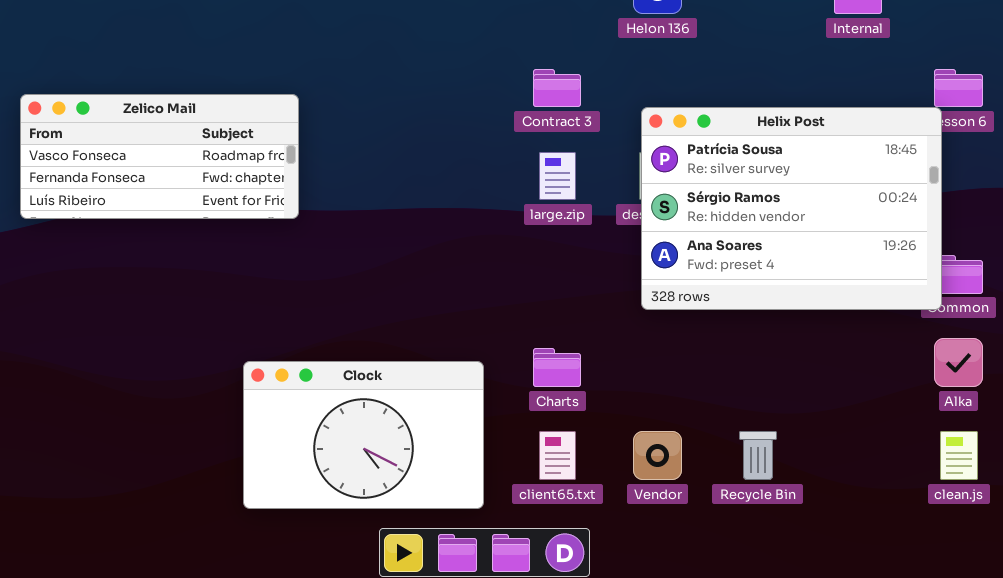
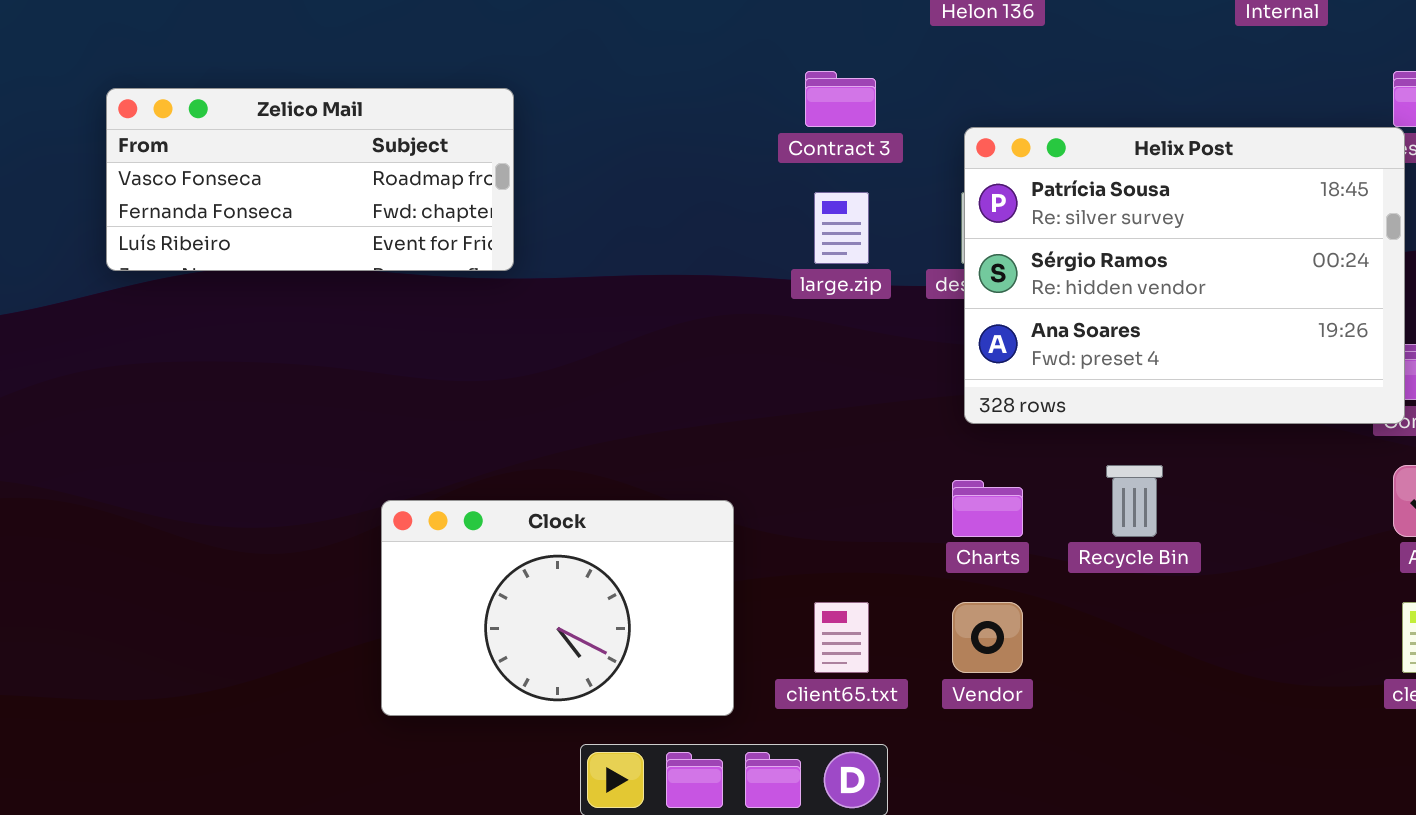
Zelico Mail: [20,94,299,219] -> [106,88,514,271], moved
Charts: [533,348,581,387] -> [952,480,1023,537], moved
Recycle Bin: [739,431,777,480] -> [1106,465,1163,537], moved

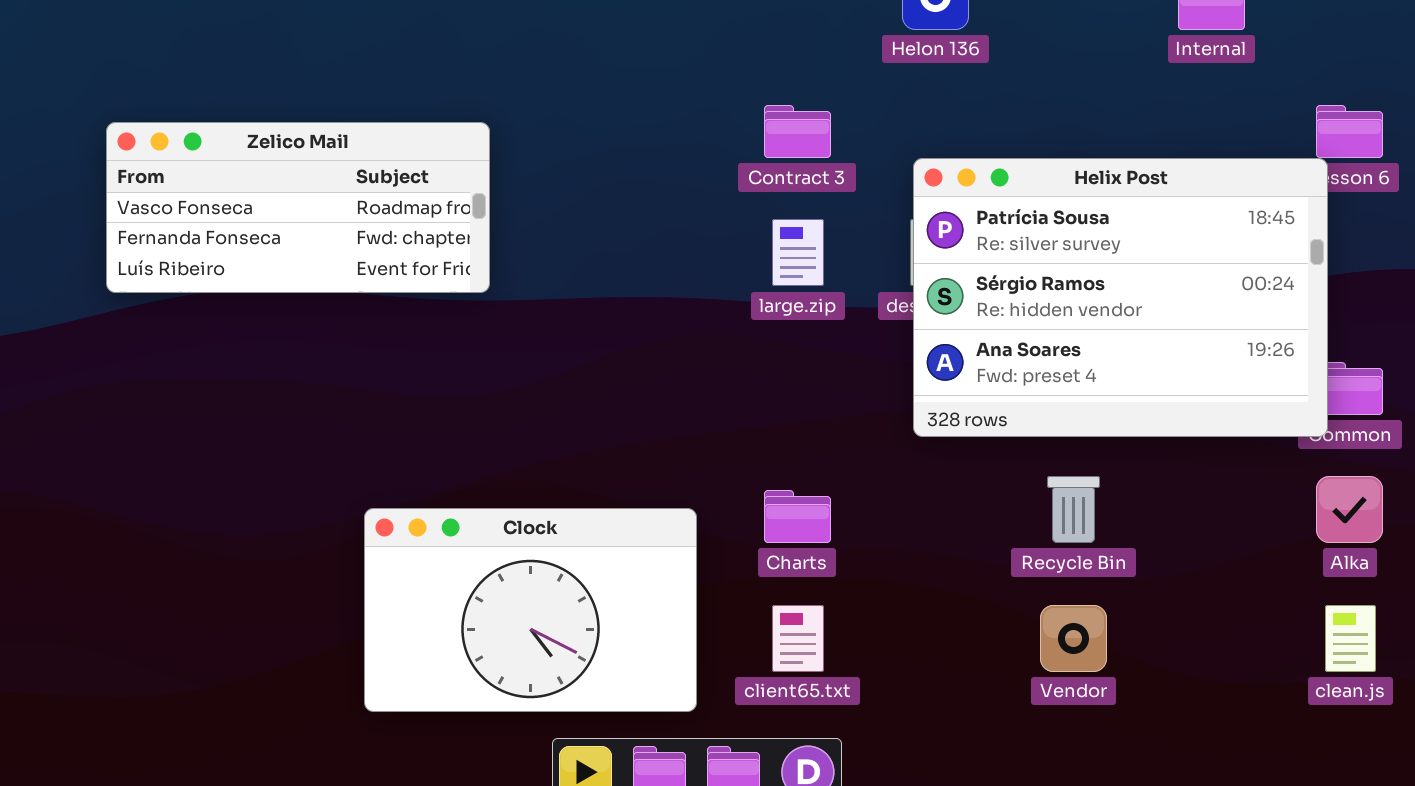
Charts: [952,480,1023,537] -> [764,490,831,543], moved
Vendor: [952,602,1023,673] -> [1040,605,1107,672], moved

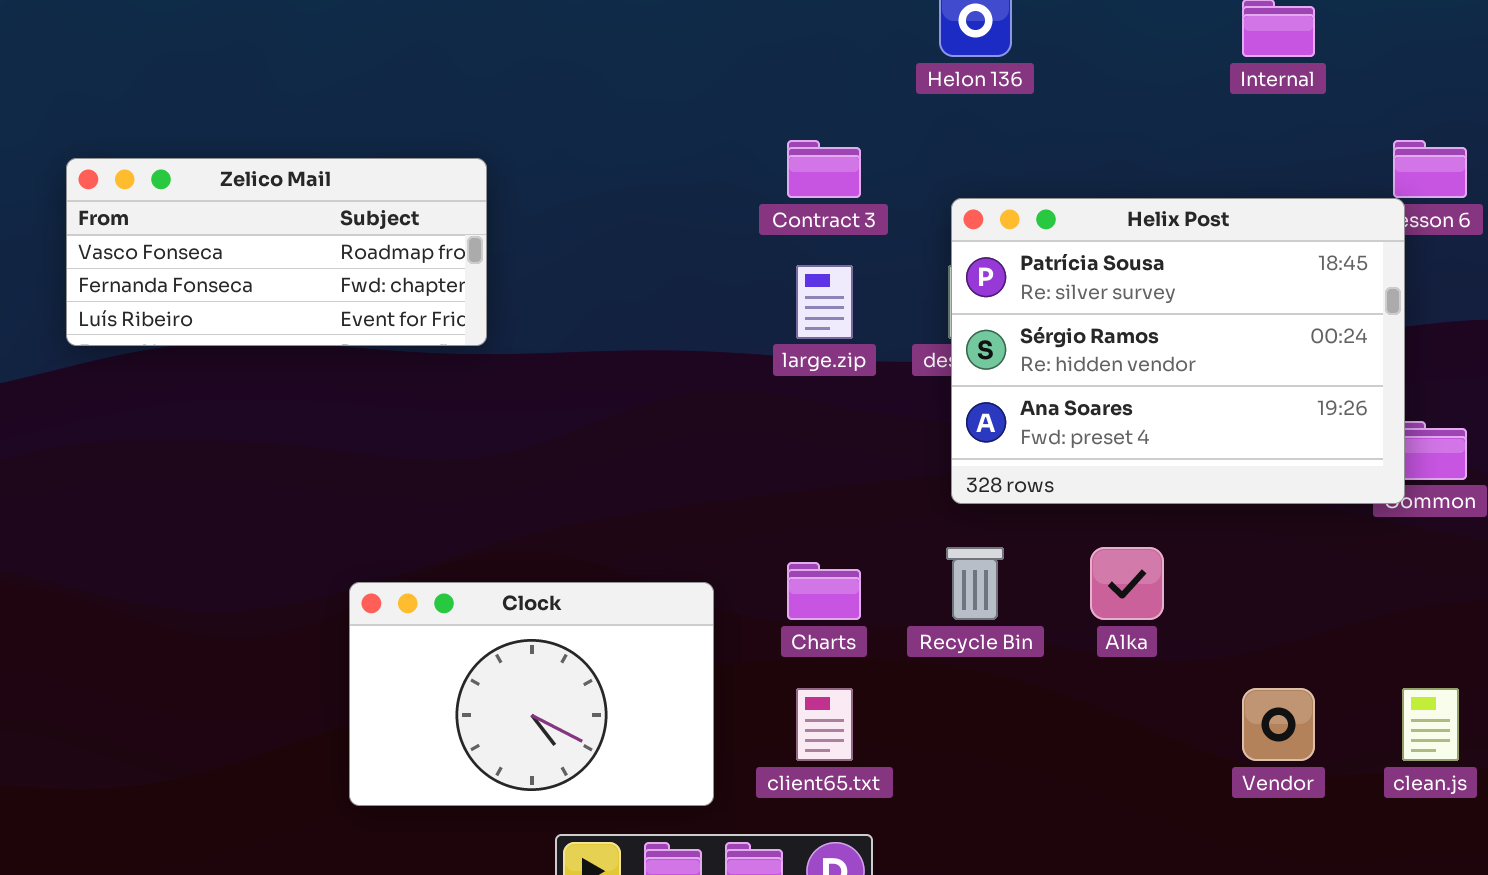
Recycle Bin: [1047,476,1100,543] -> [946,547,1004,620], moved
Alka: [1316,476,1383,543] -> [1090,547,1164,620], moved
Vendor: [1040,605,1107,672] -> [1242,688,1315,761], moved

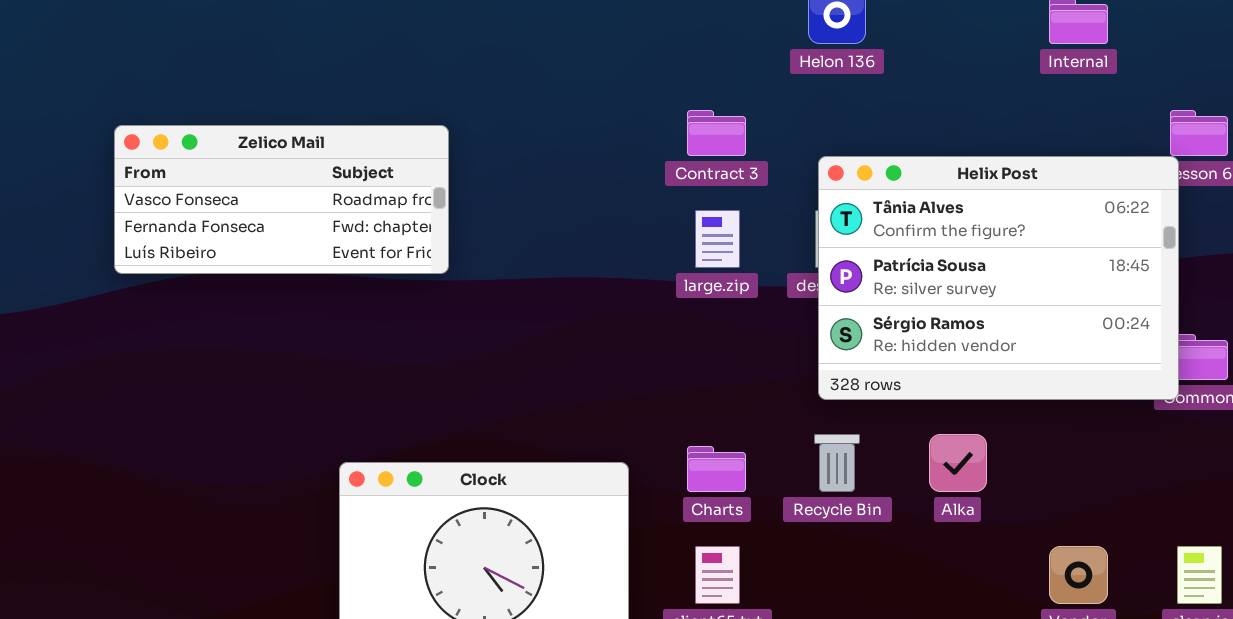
Helix Post: [951,198,1405,504] -> [818,156,1179,400], scrolled up 1 row

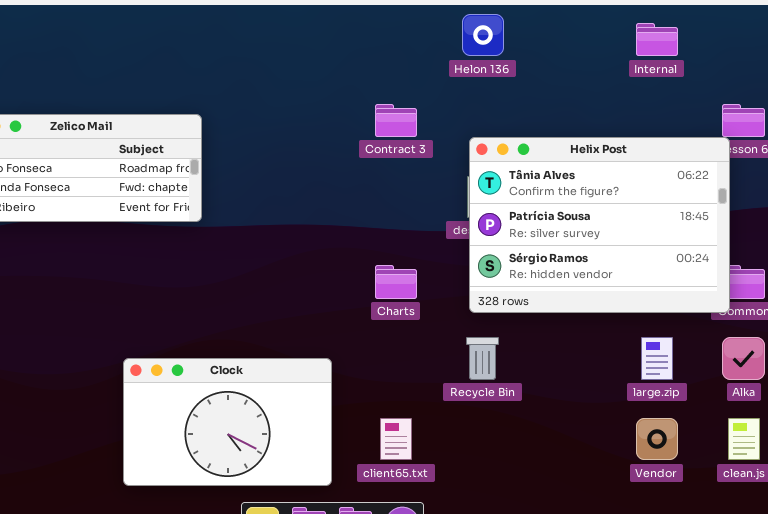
large.zip: [695,210,740,268] -> [641,337,673,380], moved
Alka: [929,434,987,492] -> [722,337,765,380], moved
Charts: [687,446,746,492] -> [375,265,417,299], moved

